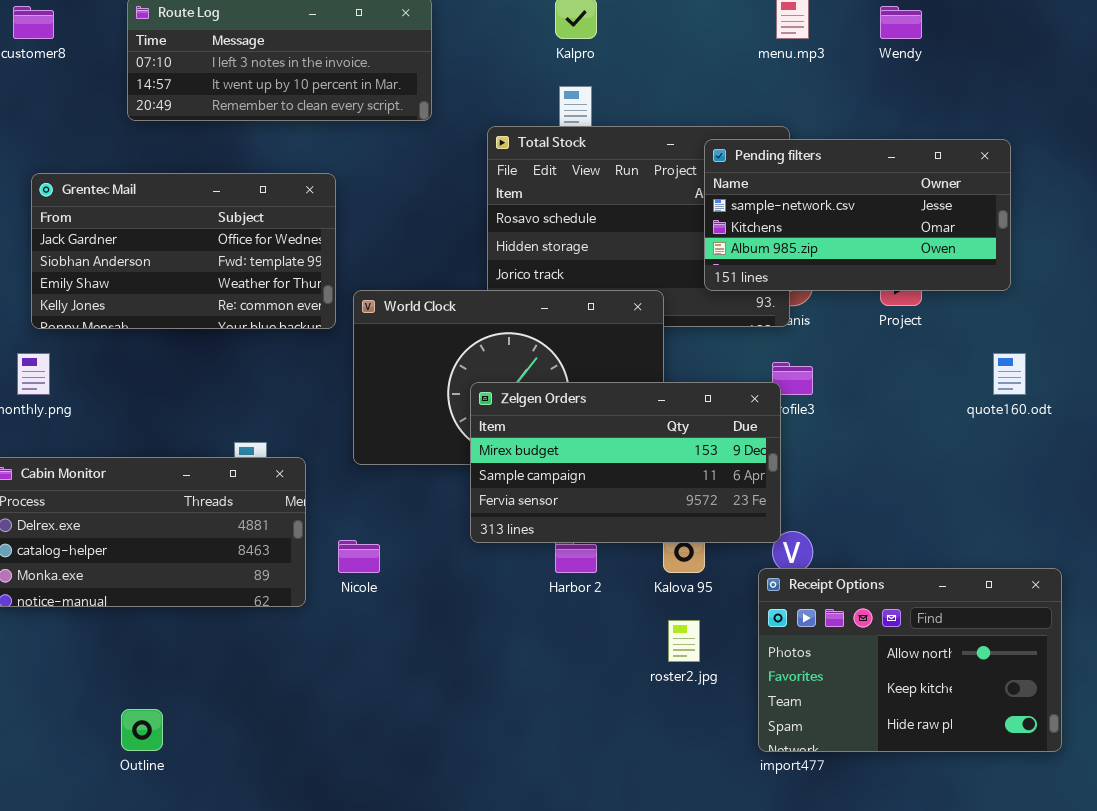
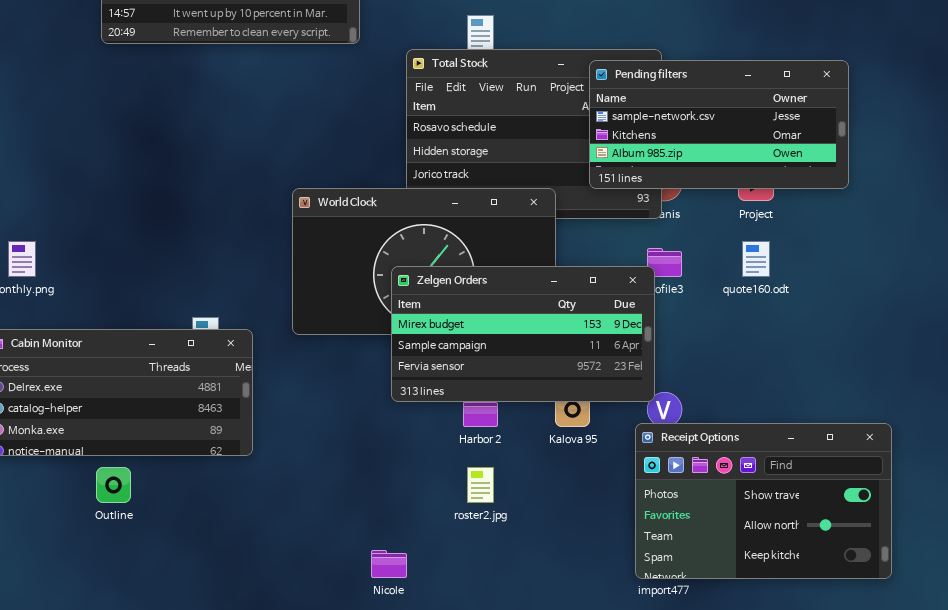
Grentec Mail: [31,173,336,329] -> none, closed
quote160.odt: [993,353,1026,395] -> [742,241,770,277], moved
Nicole: [338,540,380,573] -> [371,550,407,578], moved
Receipt Options: [758,568,1062,752] -> [635,423,892,579], scrolled up 1 row
roster2.jpg: [668,620,700,662] -> [467,467,494,503], moved
Outline: [121,709,163,751] -> [96,467,131,503], moved

